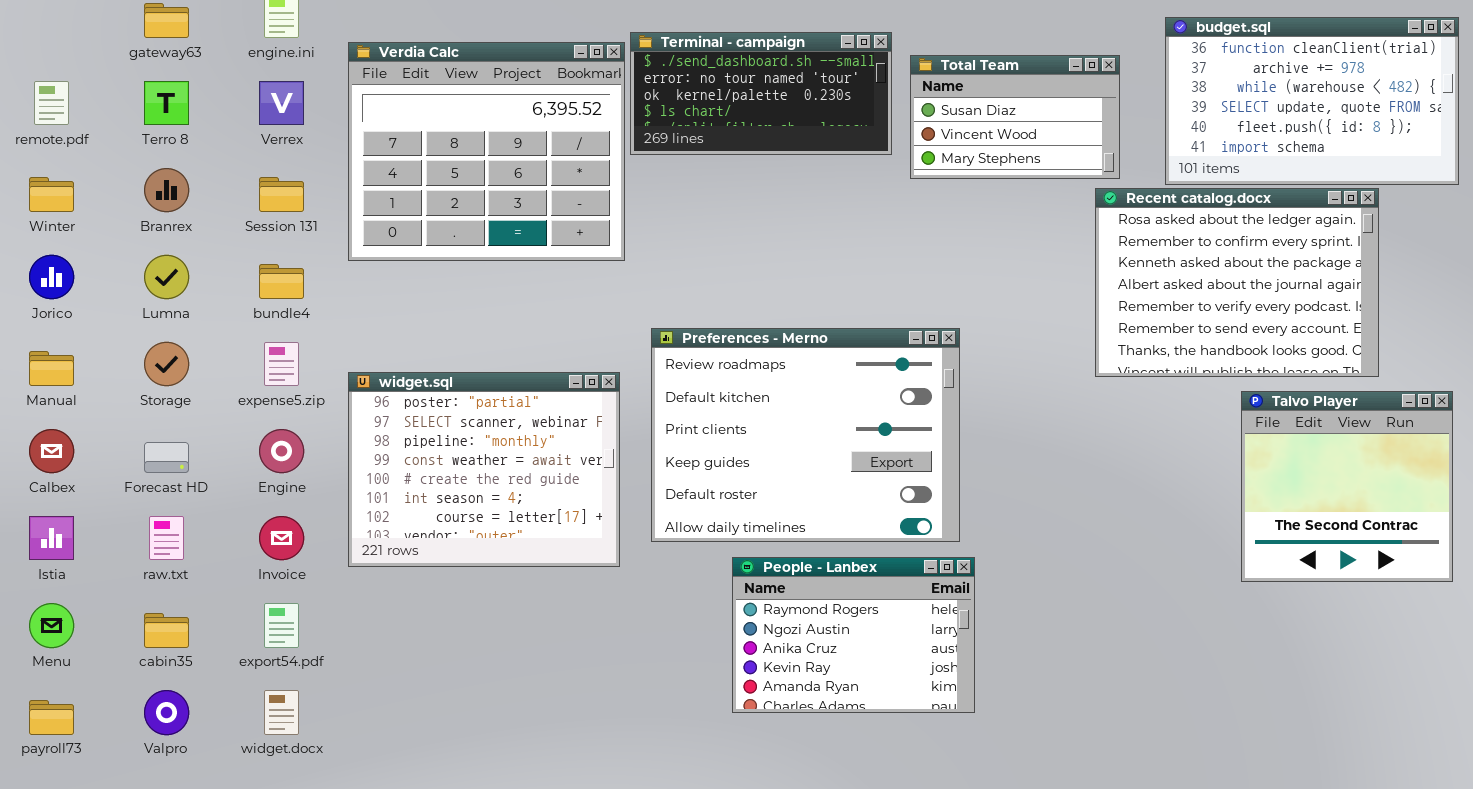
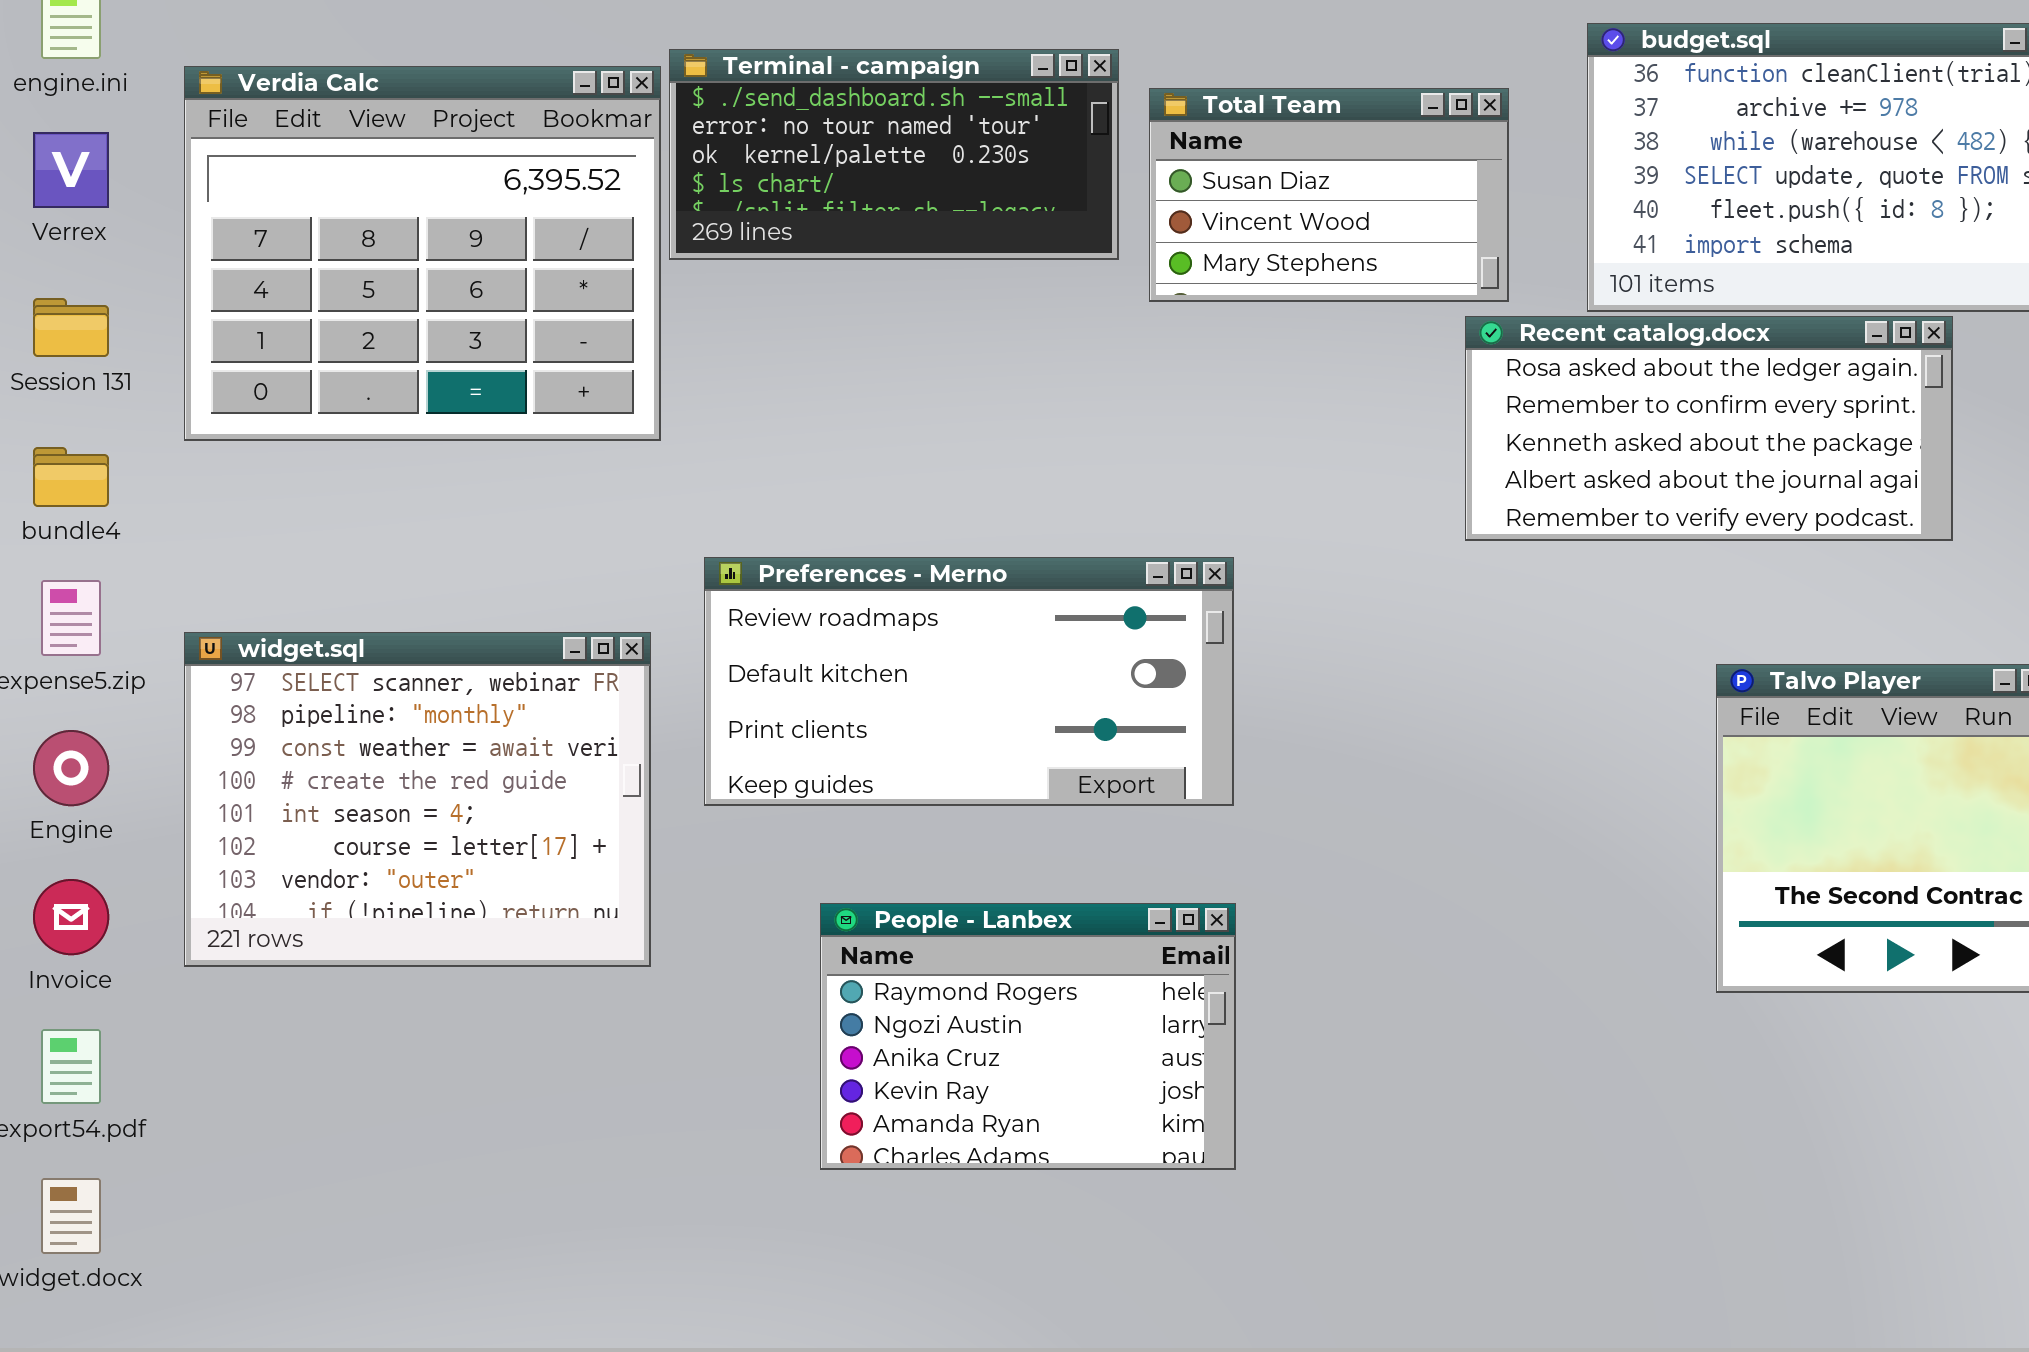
Recent catalog.docx: [1095,188,1379,377] -> [1465,316,1953,541], resized
Preferences - Merno: [651,328,960,542] -> [704,557,1234,806], resized
widget.sql: [348,372,620,567] -> [184,632,651,967], scrolled down 1 row
People - Lanbex: [732,557,975,713] -> [820,903,1236,1170], moved

